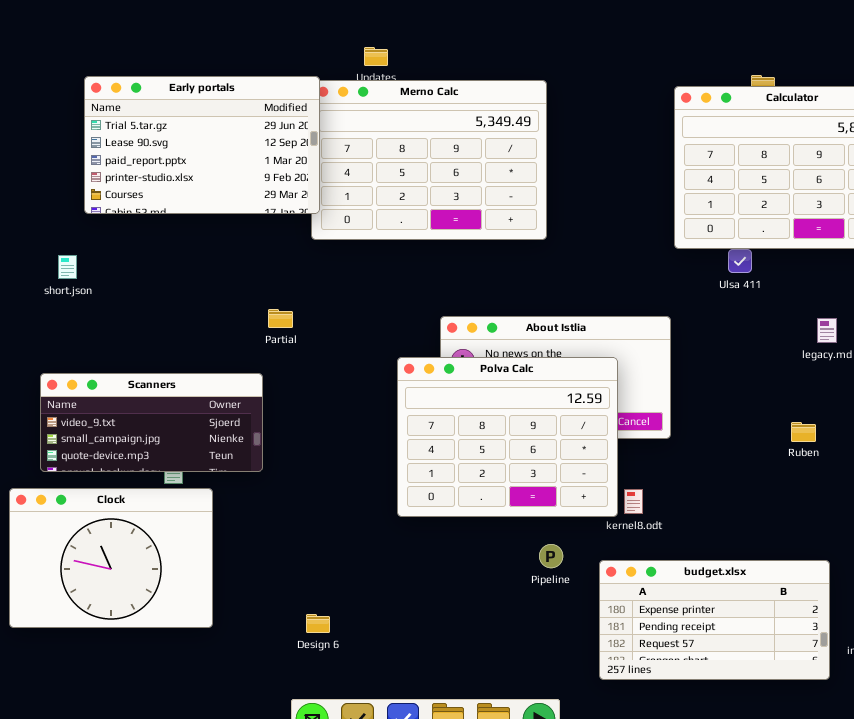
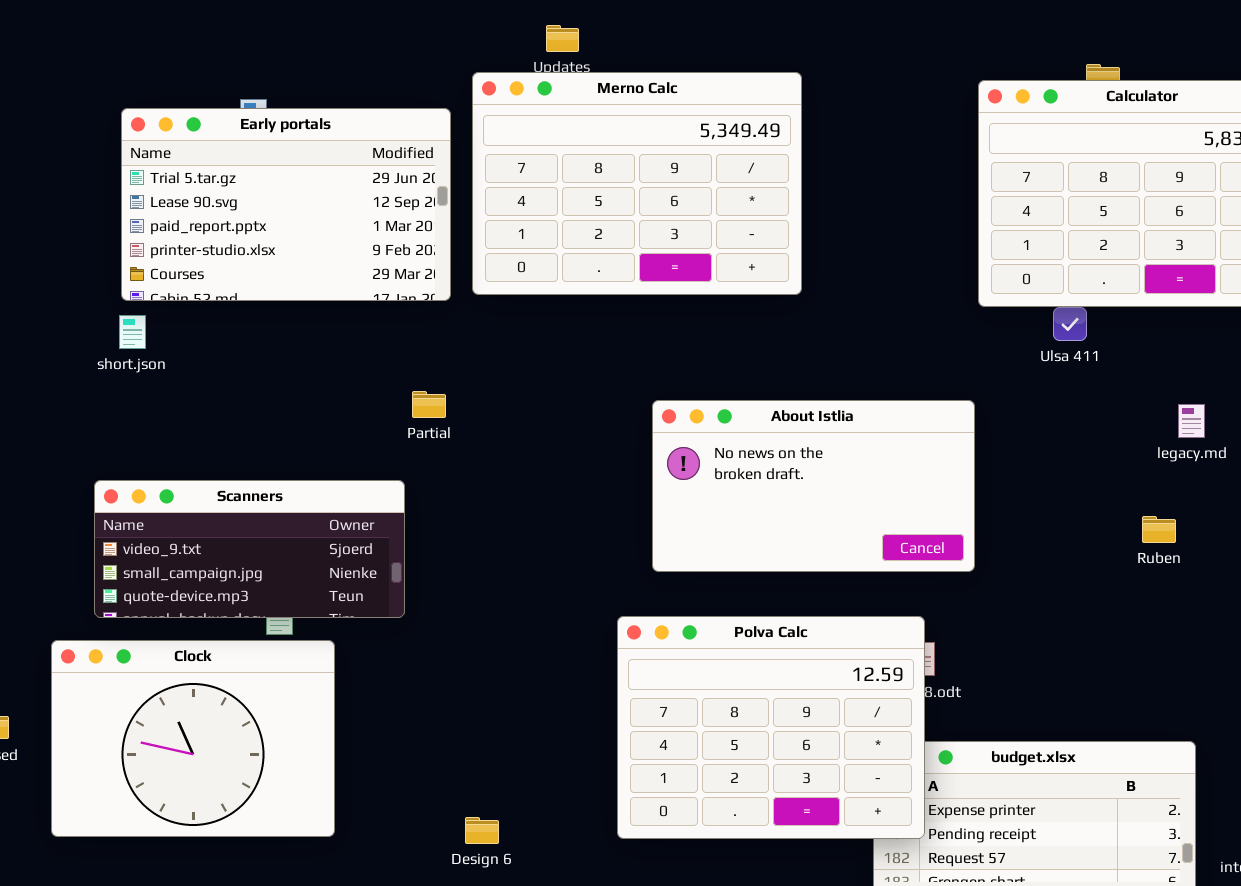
Early portals: [84,76,320,214] -> [121,108,451,301], moved
Polva Calc: [397,357,618,517] -> [617,616,925,839], moved
Ruben: [791,422,816,442] -> [1142,516,1176,543], moved

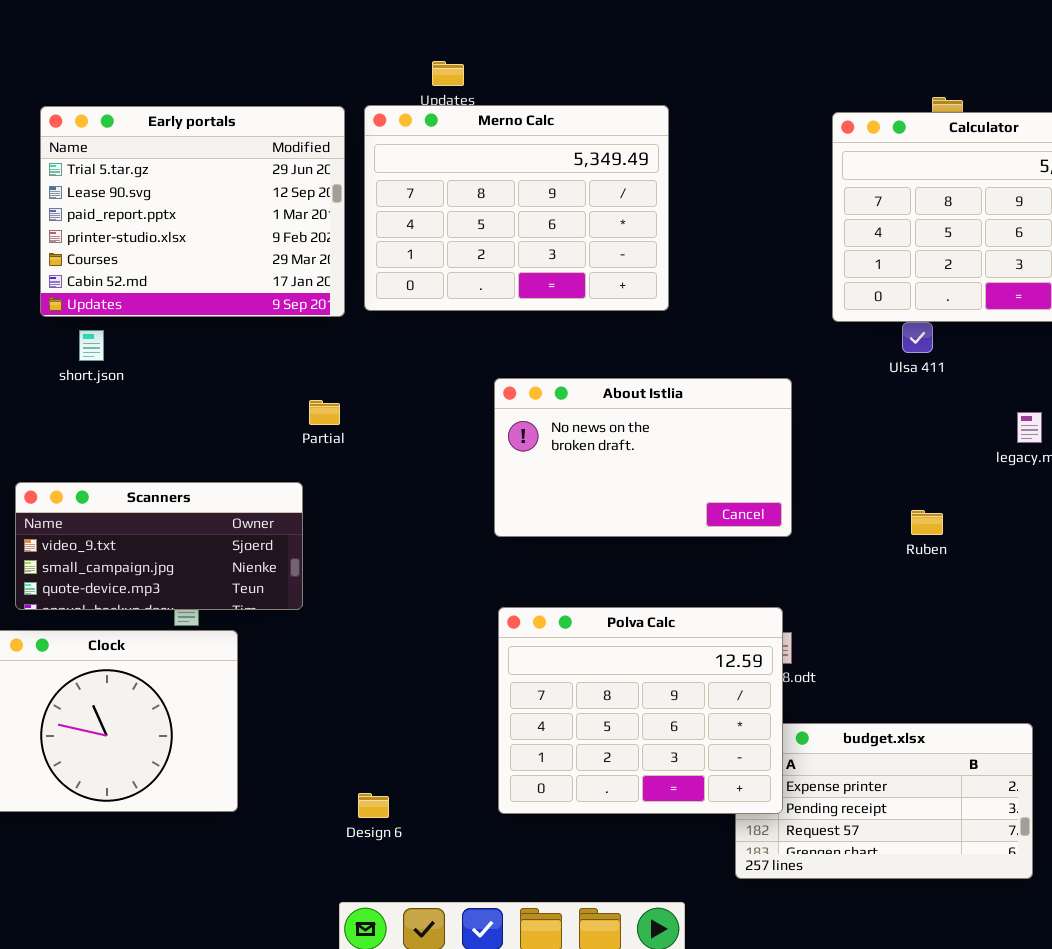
Early portals: [121,108,451,301] -> [40,106,345,317], resized
short.json: [119,315,146,349] -> [79,330,104,361], moved
About Istlia: [652,400,975,572] -> [494,378,792,537], moved
Ruben: [1142,516,1176,543] -> [911,510,943,535], moved

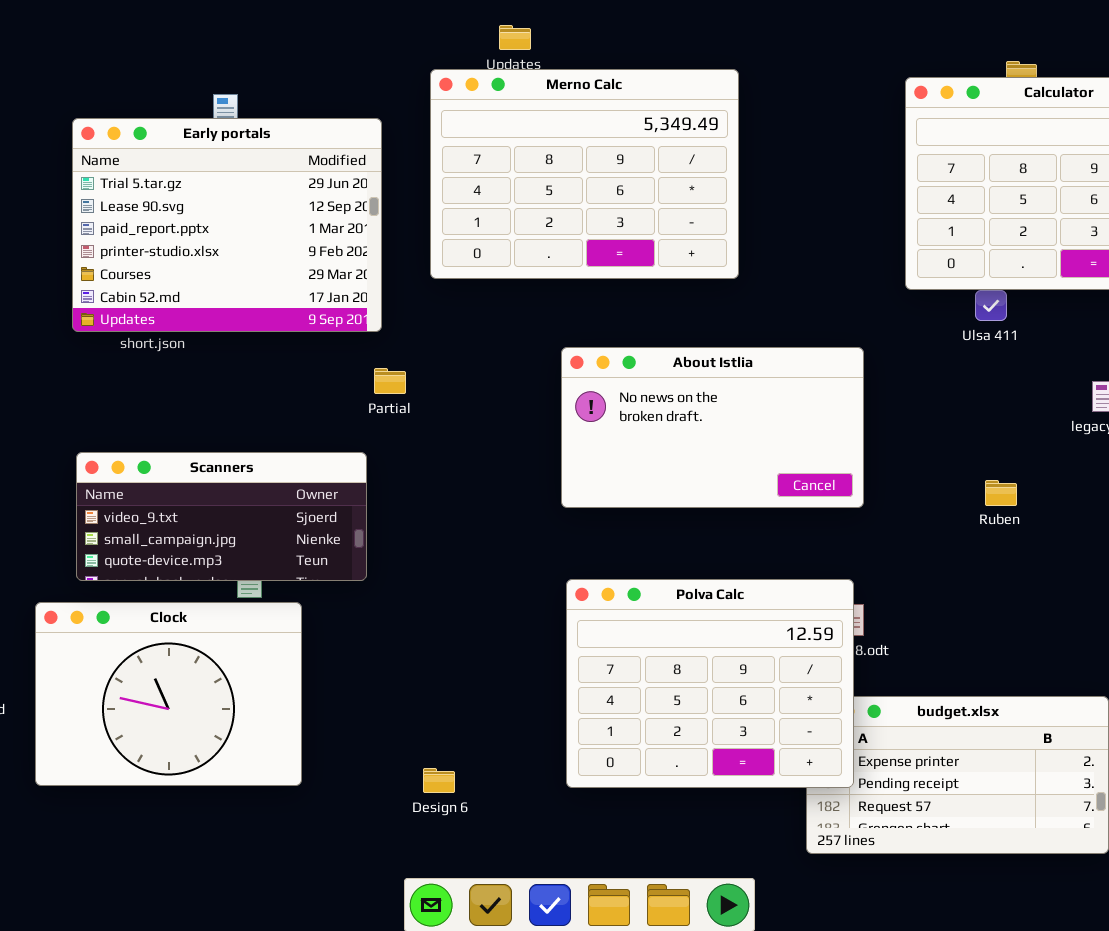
Early portals: [40,106,345,317] -> [72,118,382,332], moved

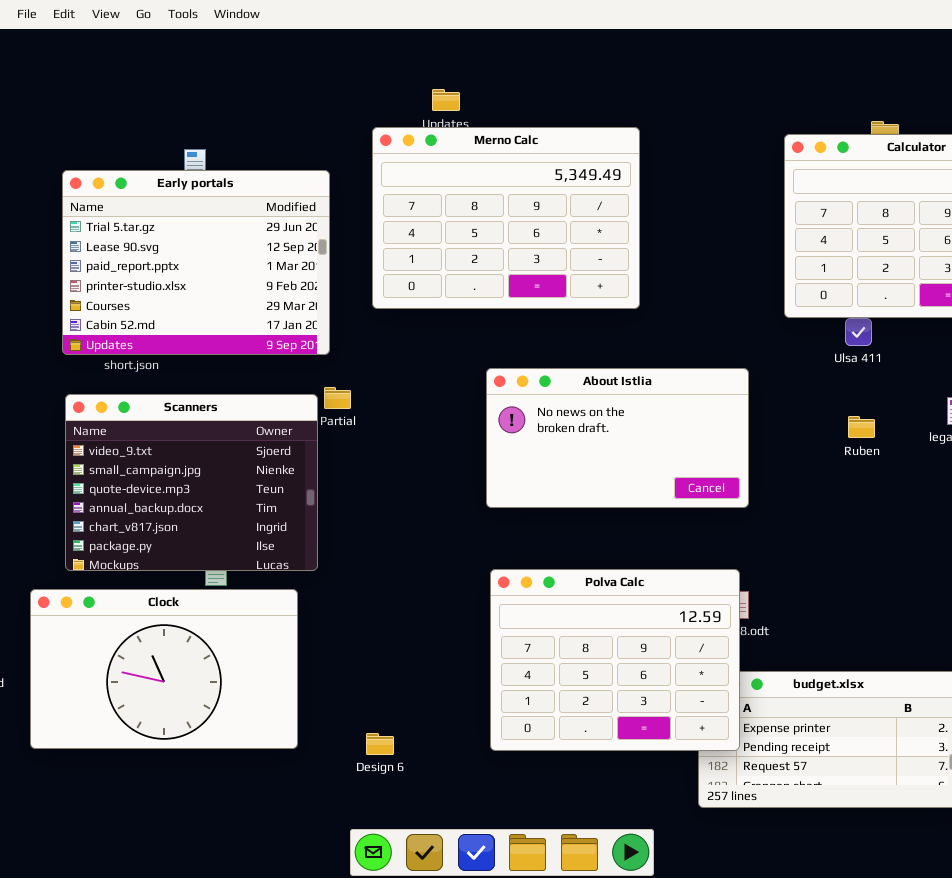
Scanners: [76,452,367,581] -> [65,394,318,571], resized
Ruben: [985,480,1017,506] -> [848,416,875,438], moved
Clock: [35,602,302,786] -> [30,589,298,749], resized

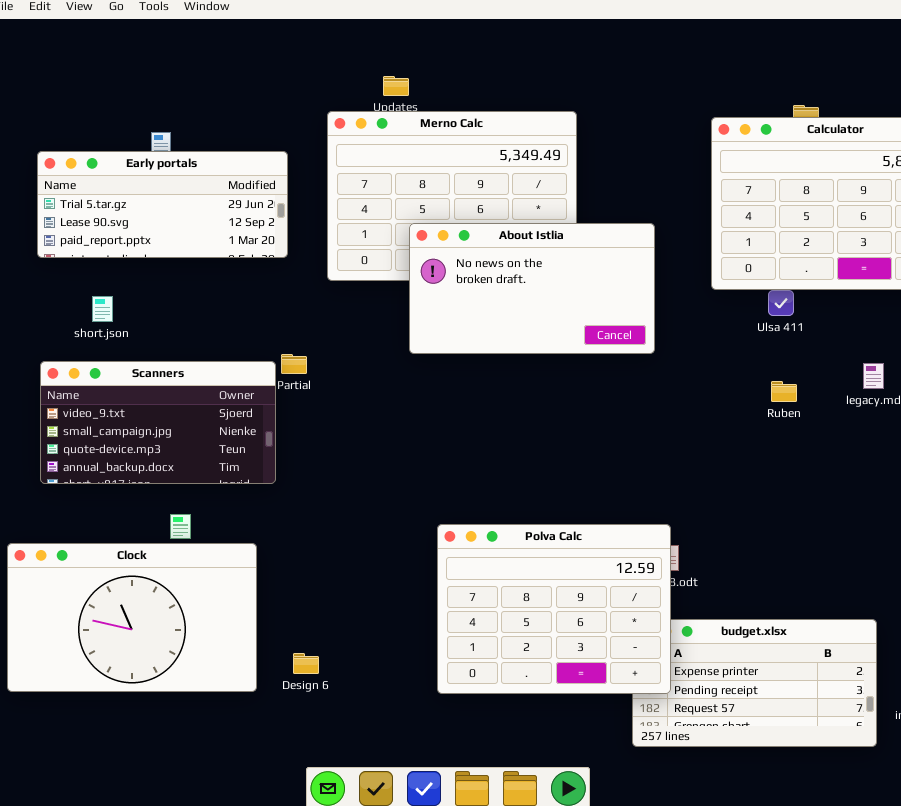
Early portals: [62,170,330,355] -> [37,151,288,258], resized
About Istlia: [486,368,749,508] -> [409,223,655,354], moved
Scanners: [65,394,318,571] -> [40,361,276,484], resized
Design 6: [366,733,394,755] -> [293,653,319,674], moved

